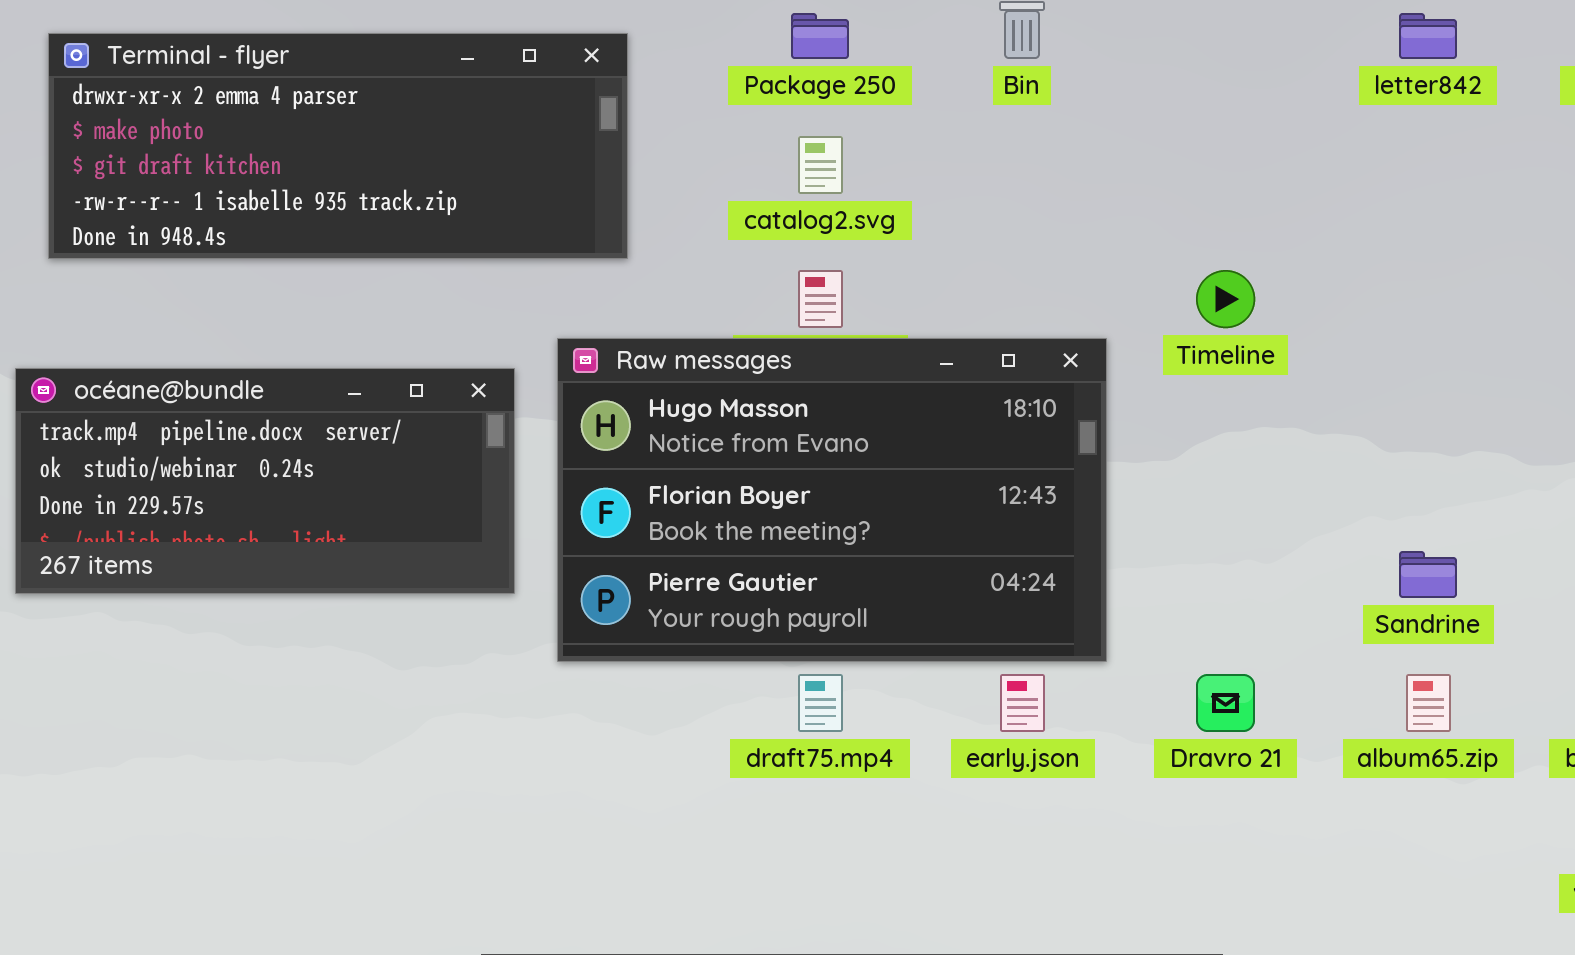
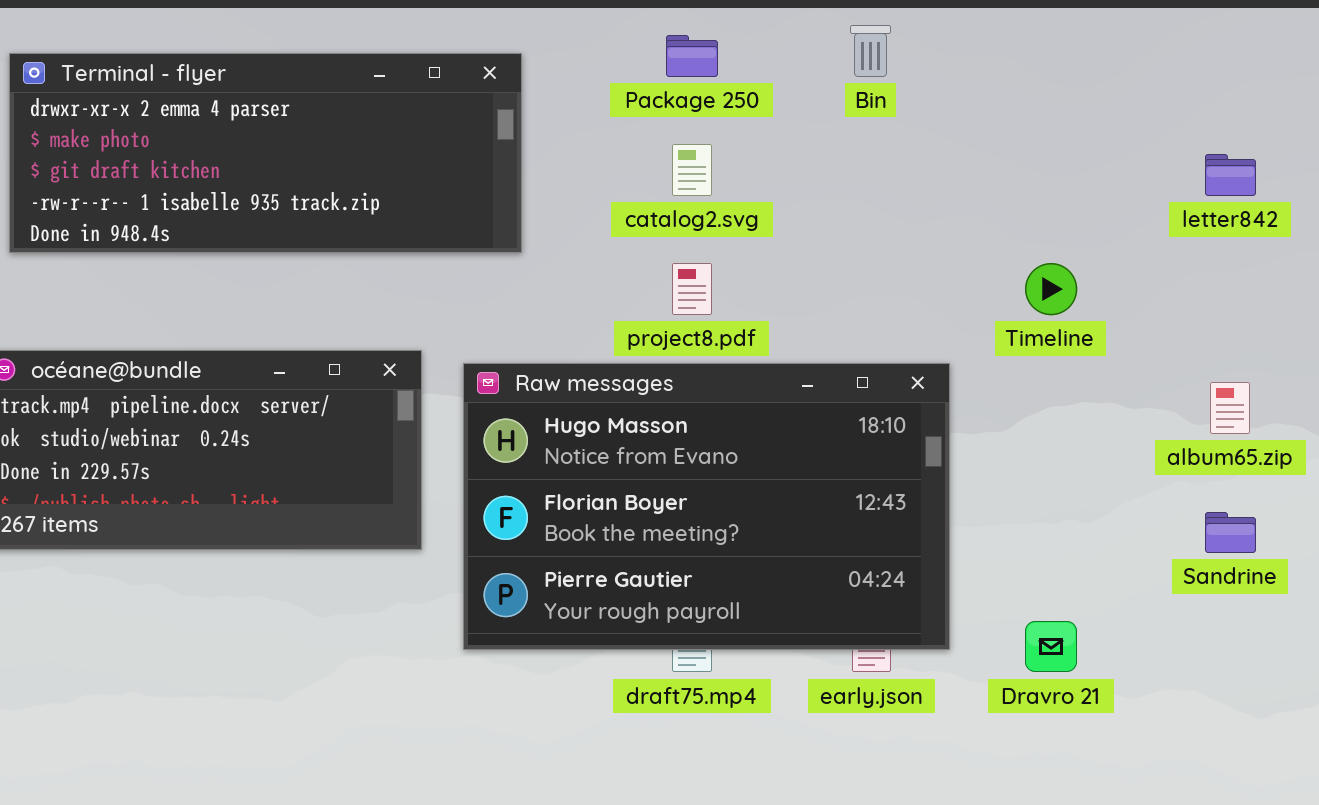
letter842: [1399,13,1457,59] -> [1205,154,1256,196], moved
Raw messages: [557,338,1107,662] -> [463,363,950,650], moved
album65.zip: [1406,674,1451,732] -> [1210,382,1250,434], moved

